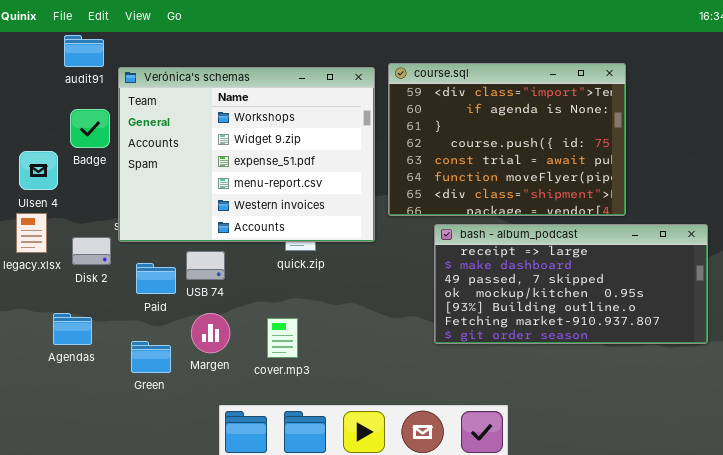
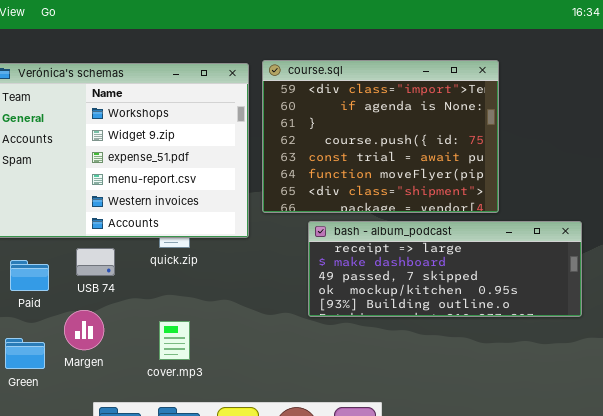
bash - album_podcast: [434,224,708,344] -> [308,221,582,317], resized
USB 74: [186,251,225,280] -> [76,248,115,276], moved
cover.mp3: [267,318,298,358] -> [159,321,190,360], moved

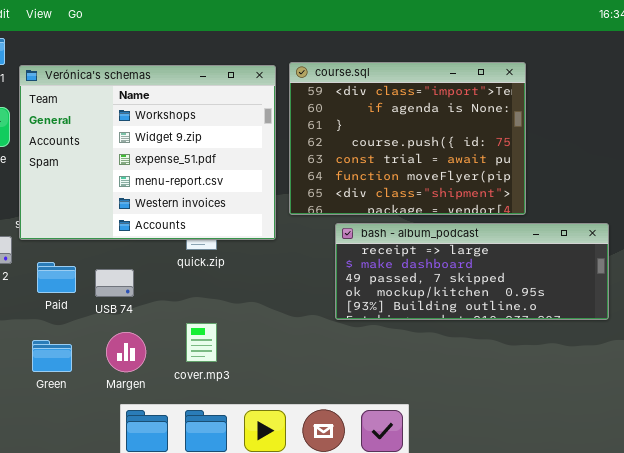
USB 74: [76,248,115,276] -> [95,269,134,297], moved
Margen: [64,310,104,350] -> [106,332,146,372], moved

